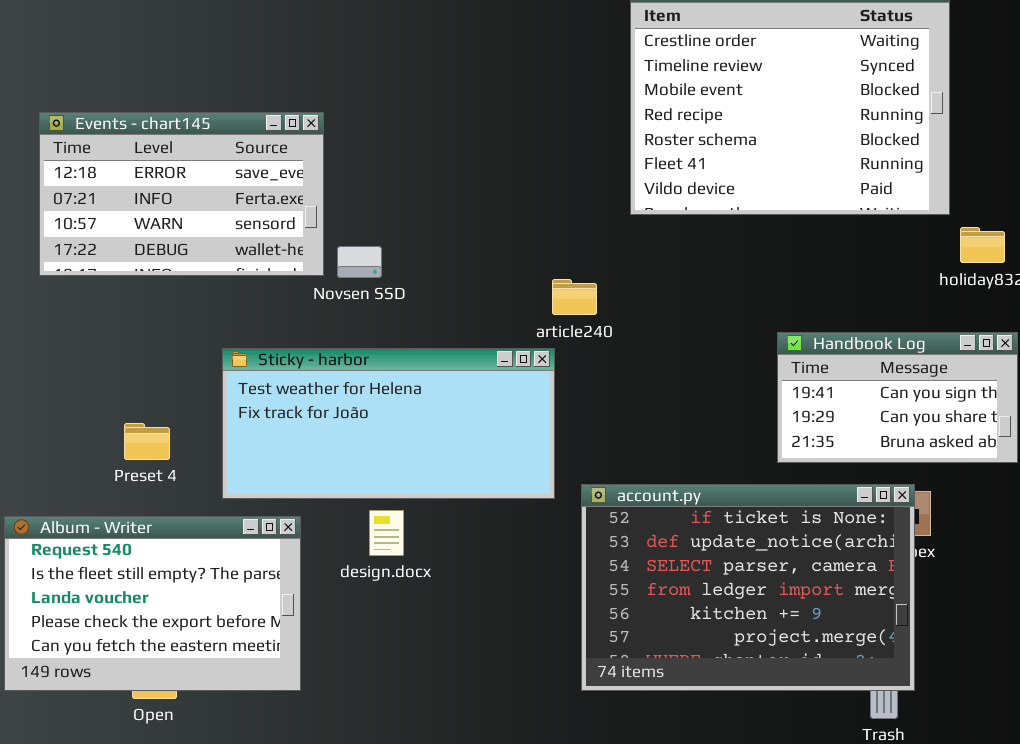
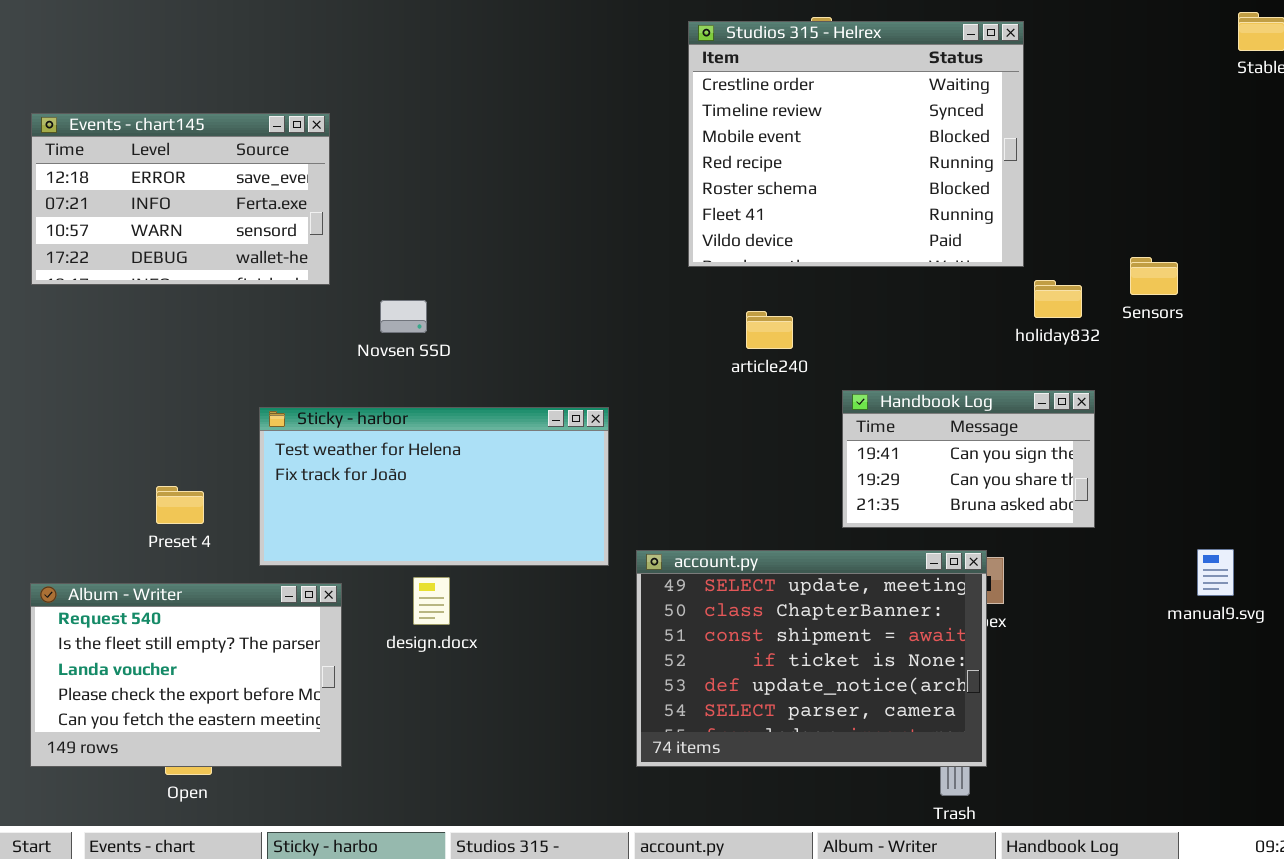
Events - chart145: [39,112,324,276] -> [31,113,330,285], moved
article240: [552,279,597,315] -> [746,311,793,349], moved
account.py: [581,484,915,691] -> [636,550,987,767], scrolled up 3 rows

